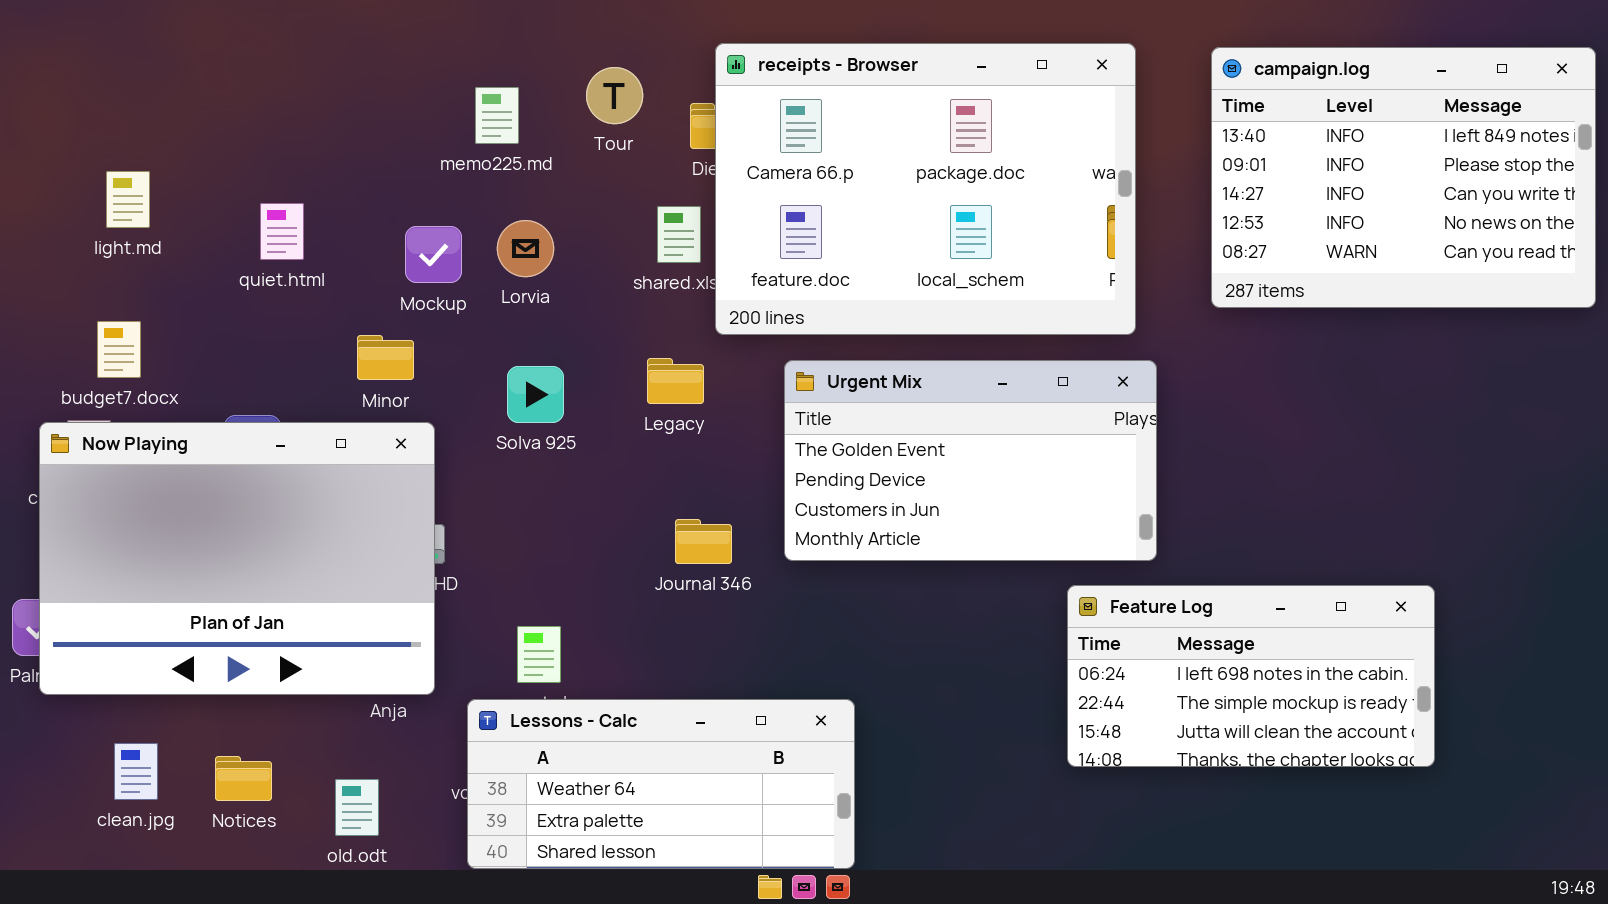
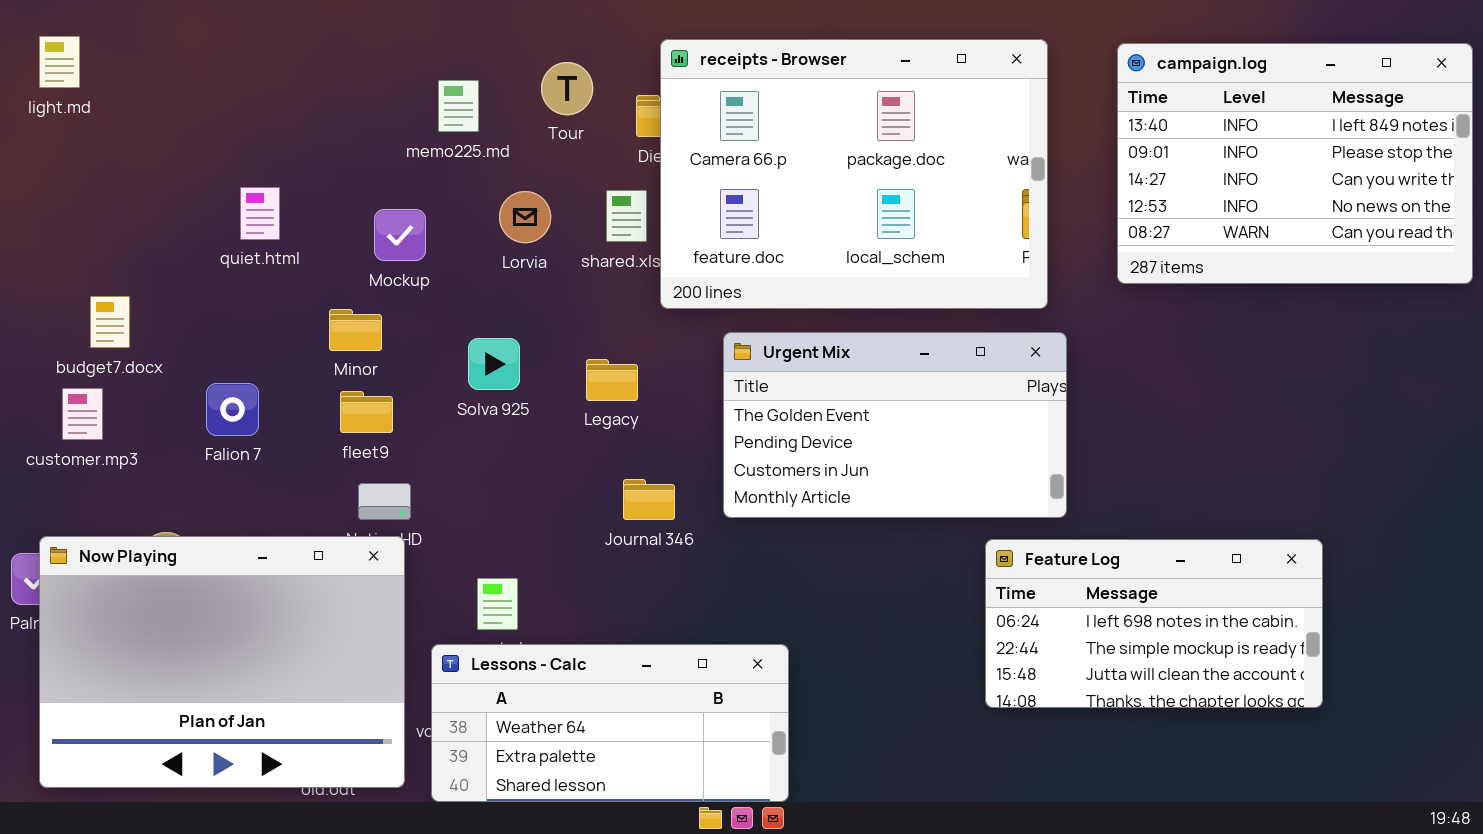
light.md: [106,171,150,228] -> [39,36,80,88], moved
Lorvia: [497,220,554,277] -> [499,191,551,243], moved
Legacy: [647,358,704,404] -> [586,359,638,401], moved
Now Playing: [39,422,435,695] -> [39,536,405,788], moved

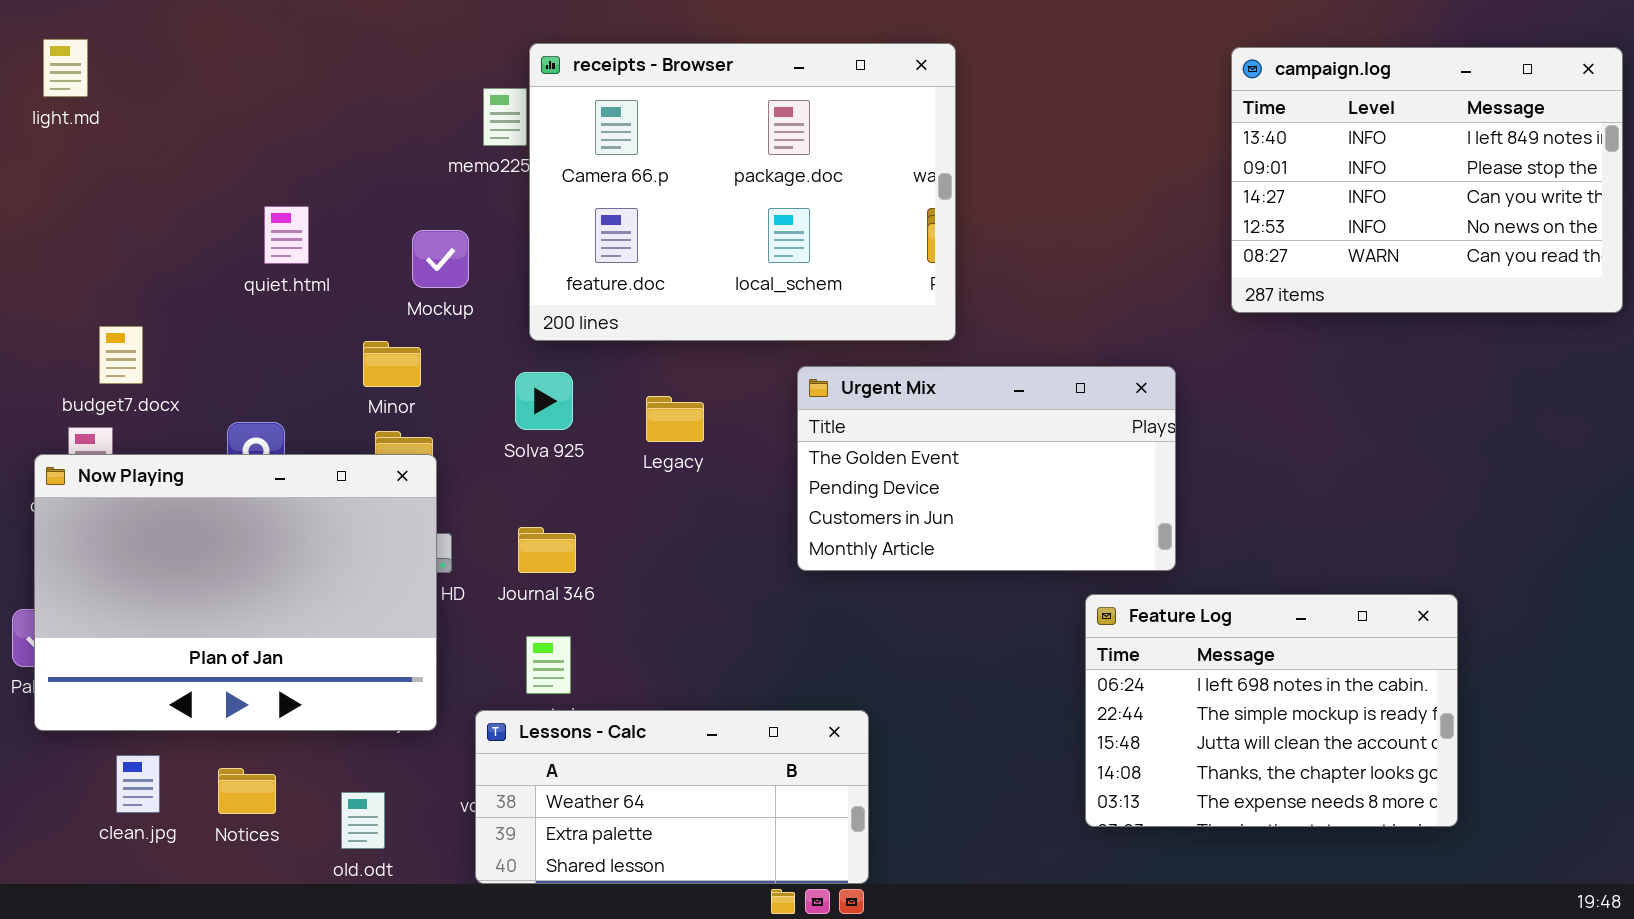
receipts - Browser: [660,39,1048,309] -> [529,43,956,341], moved
Journal 346: [623,479,675,520] -> [518,527,576,573], moved
Now Playing: [39,536,405,788] -> [34,454,437,731], moved
Feature Log: [985,539,1323,708] -> [1085,594,1458,827], resized

